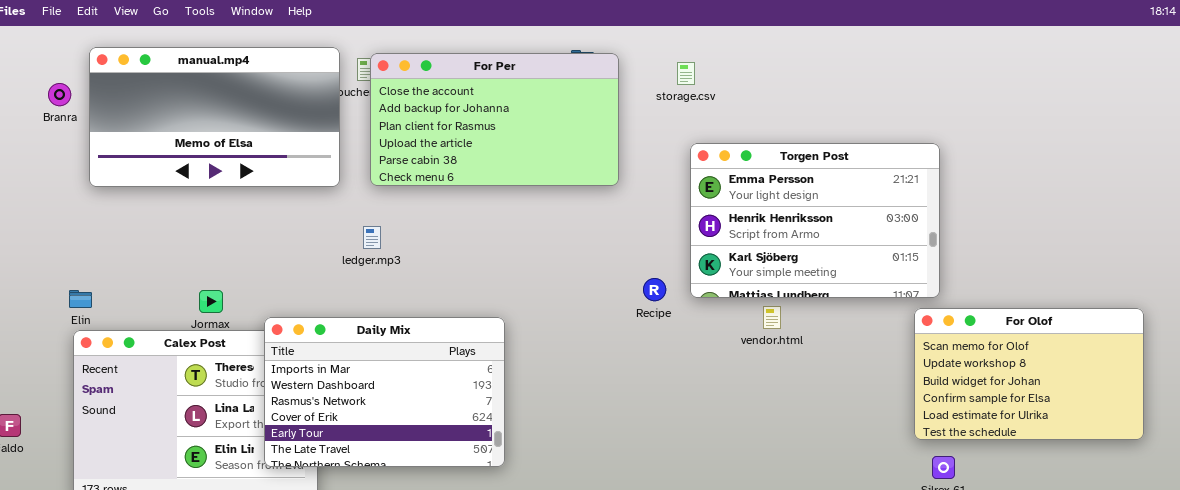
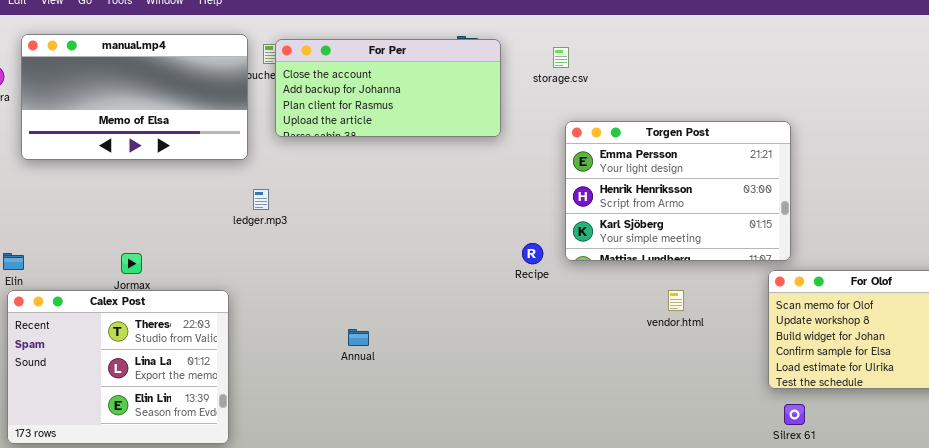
For Per: [370,53,619,186] -> [275,39,501,137], resized
ledger.mp3: [363,226,381,249] -> [253,189,269,210], moved
vendor.html: [763,306,781,329] -> [668,290,684,311], moved
Daily Mix: [264,317,505,467] -> none, closed

